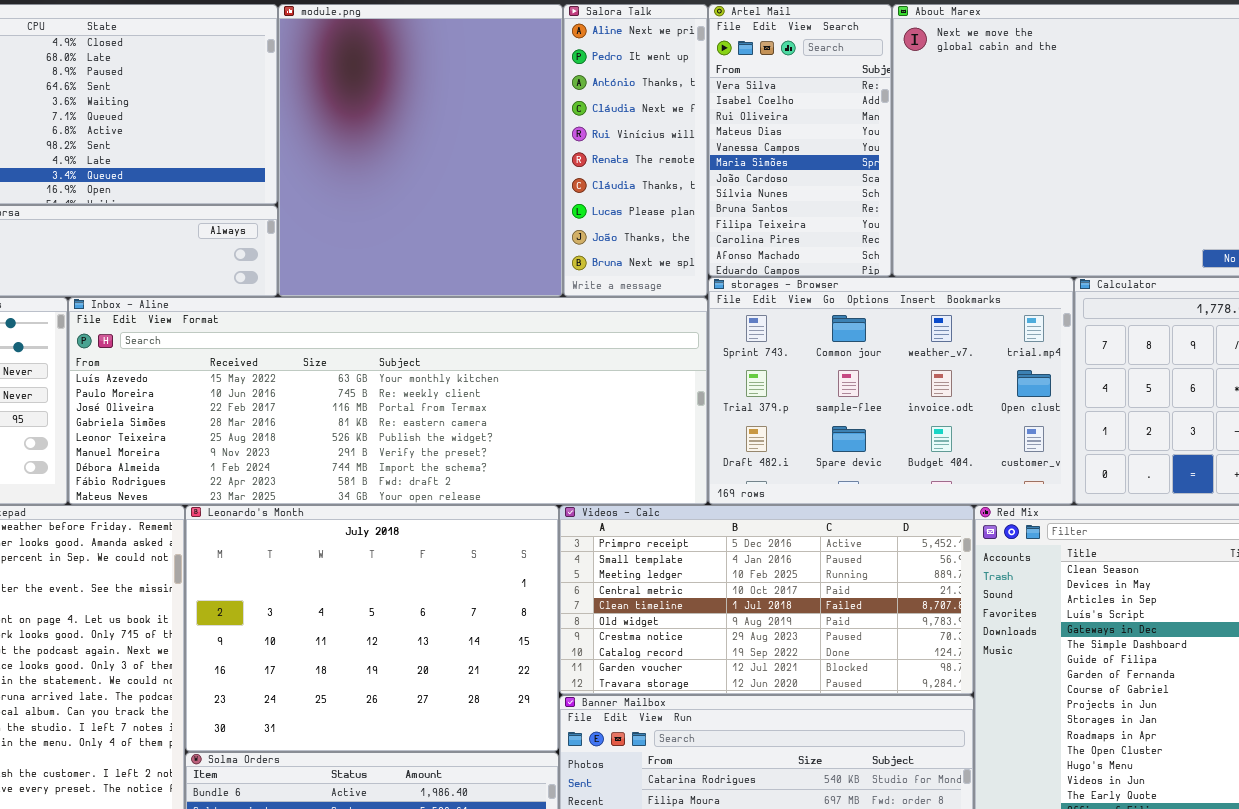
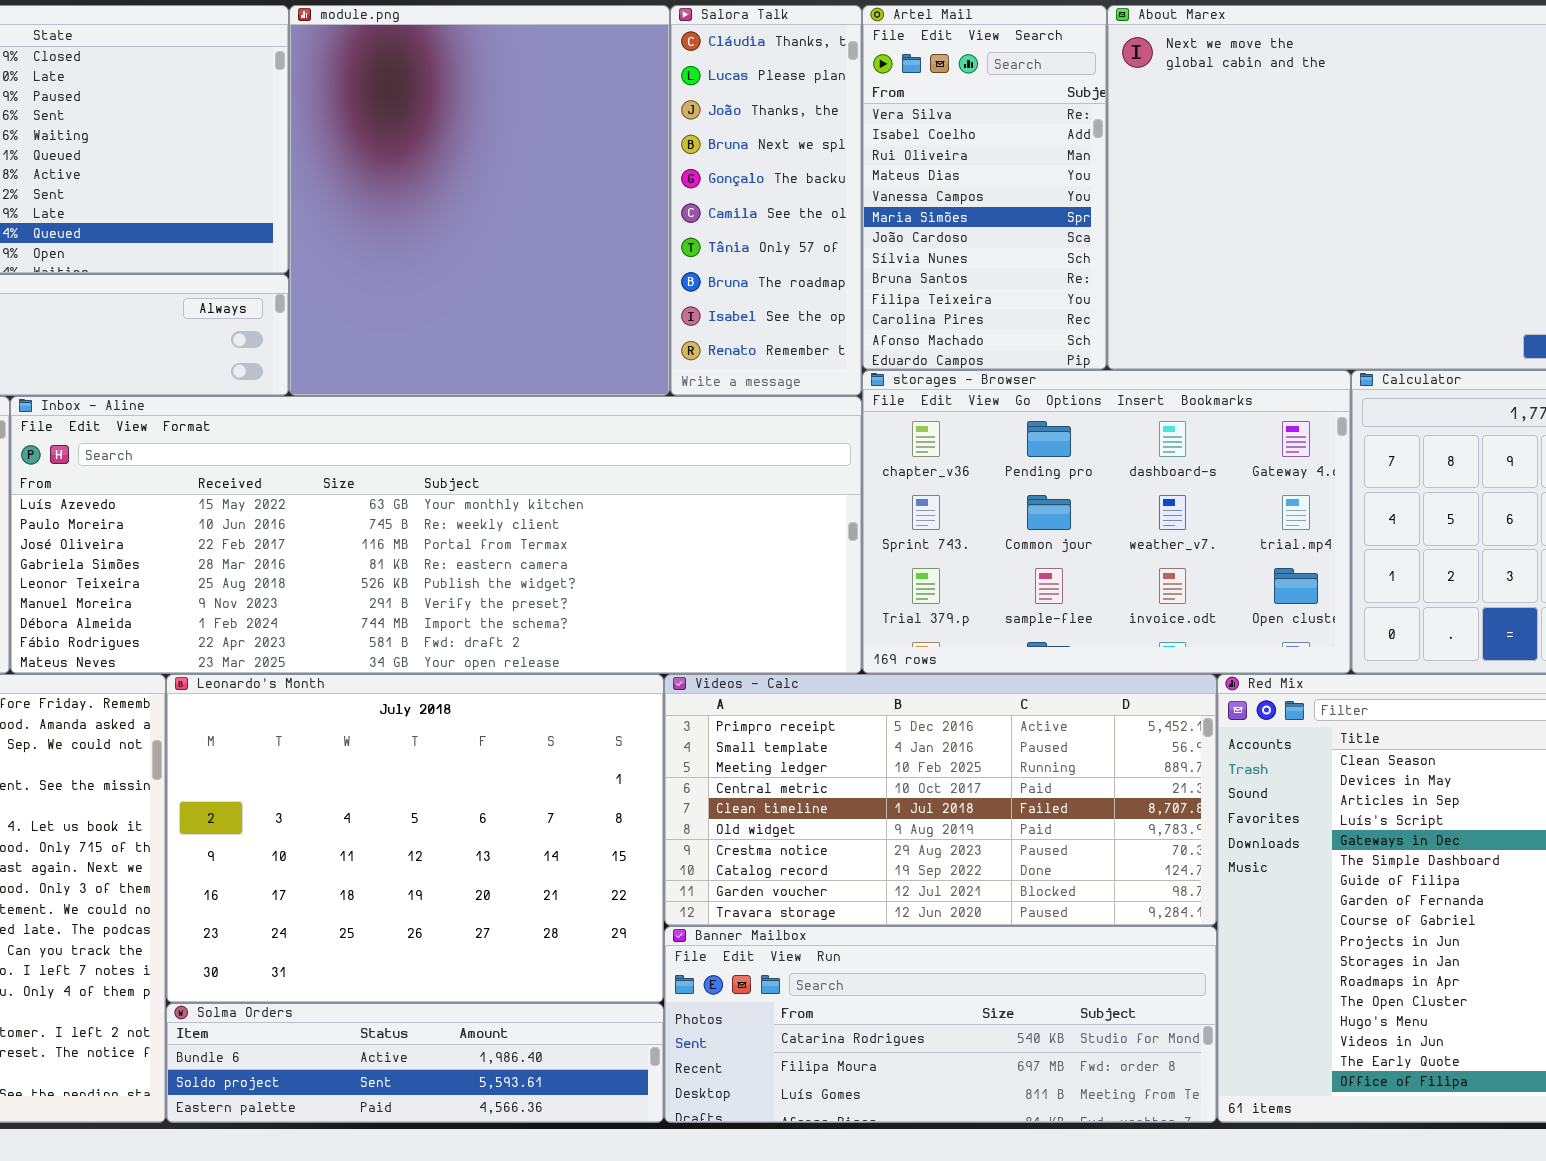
Salora Talk: [563,4,708,297] -> [670,5,862,396], scrolled down 6 rows
storages - Browser: [708,277,1074,505] -> [862,370,1351,674], scrolled up 1 row

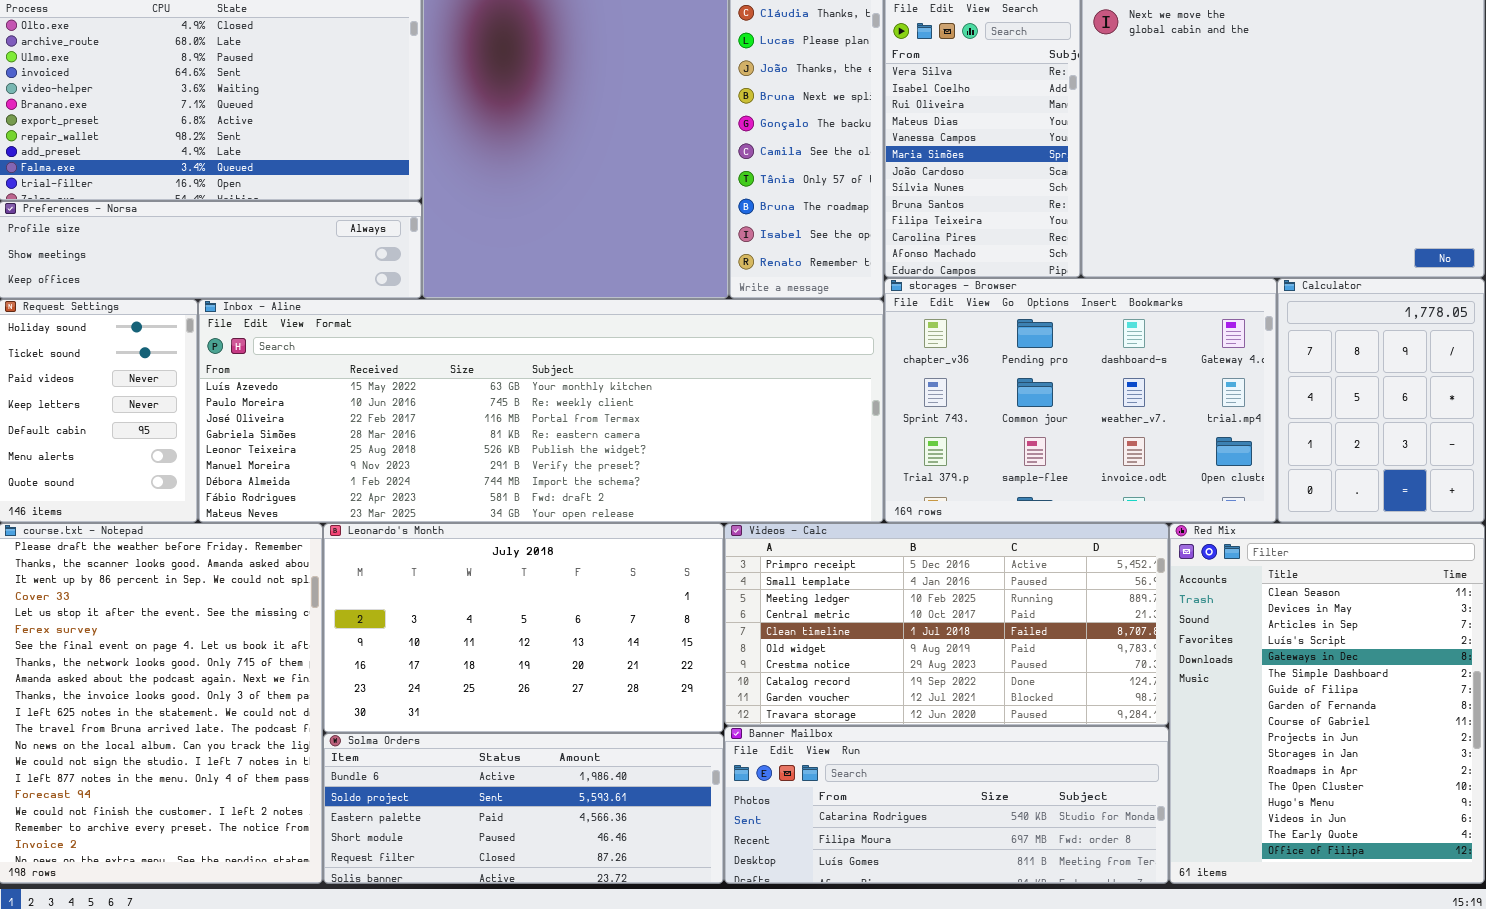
Leonardo's Month: [166,674,664,1003] -> [323,523,724,733], resized
Solma Orders: [166,1003,664,1123] -> [323,733,724,884], resized

